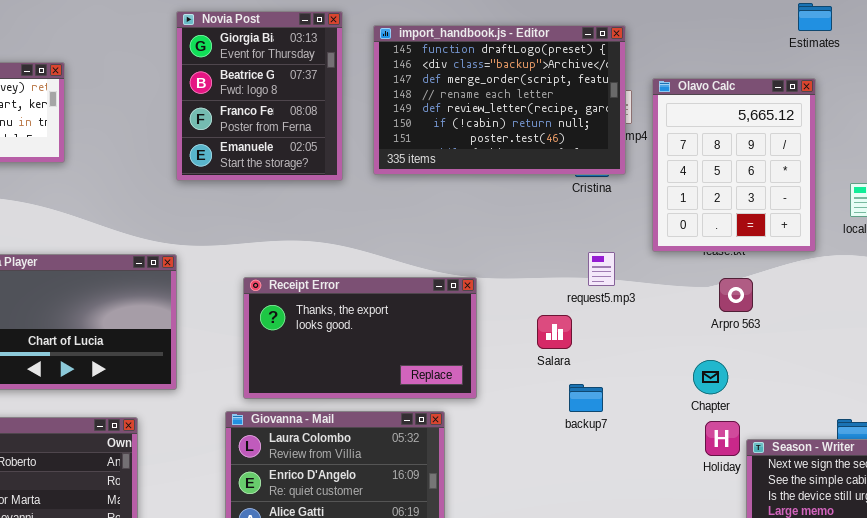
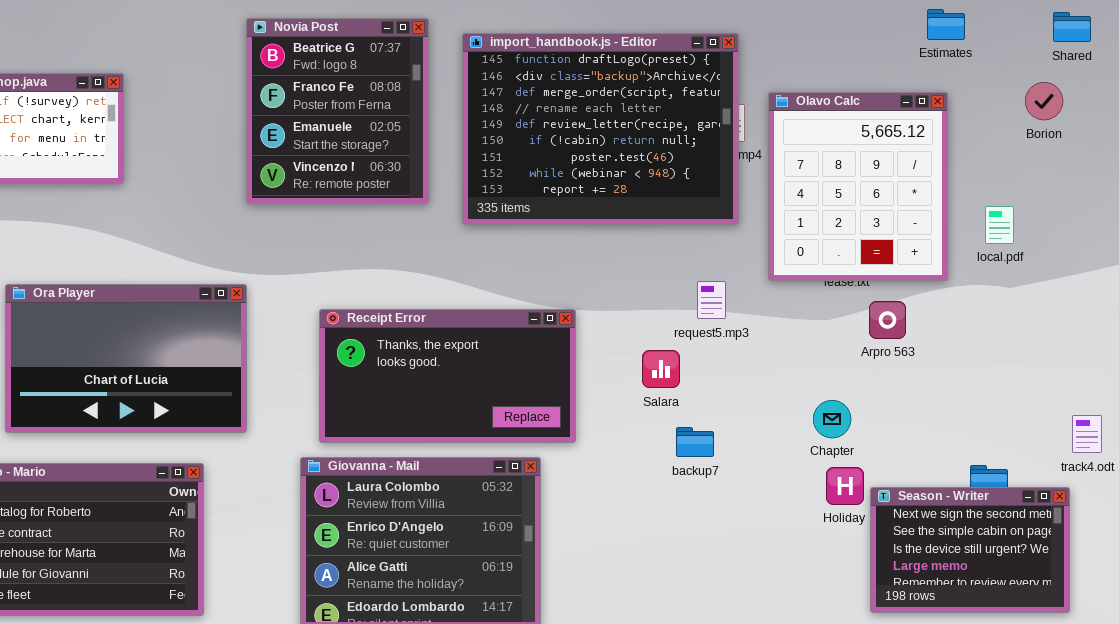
Novia Post: [176,11,343,181] -> [246,18,429,204], scrolled down 1 row
import_handbook.js - Editor: [373,25,626,175] -> [462,33,739,225], resized
Arpro 563: [719,278,753,312] -> [869,301,906,339], moved

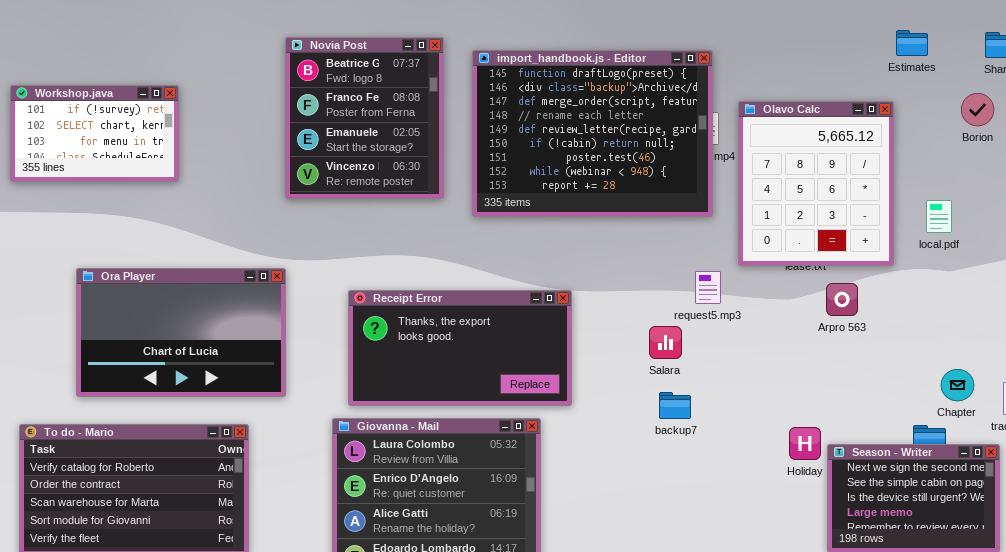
Estimates: [927,9,965,40] -> [896,30,928,56], moved
request5.mp3: [697,281,726,319] -> [695,271,721,304], moved
Salara: [642,350,680,388] -> [649,326,682,359], moved
Chapter: [813,400,851,438] -> [941,369,974,401], moved

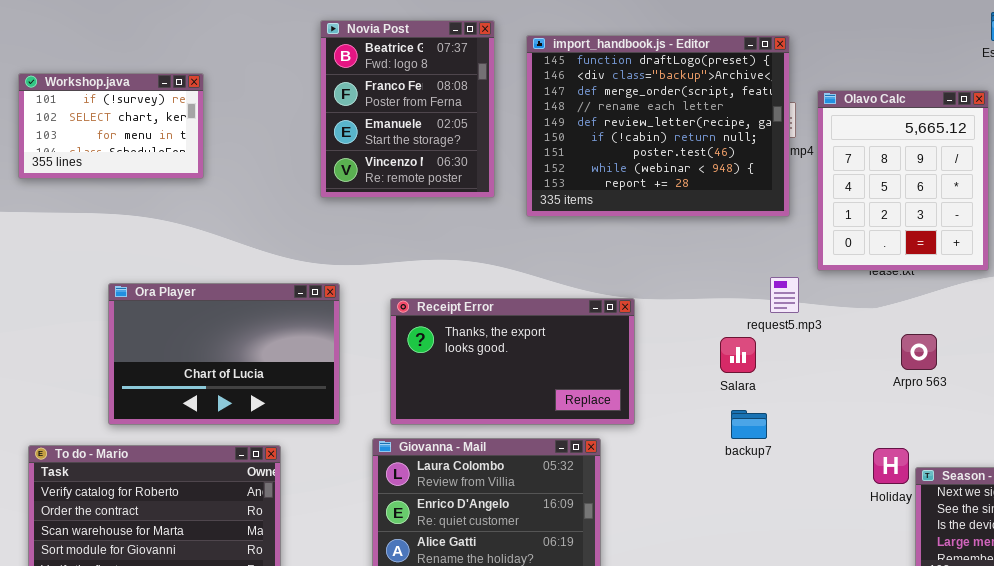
Ora Player: [76,268,286,397] -> [108,283,340,425], moved
Arpro 563: [826,283,858,316] -> [901,334,937,370], moved

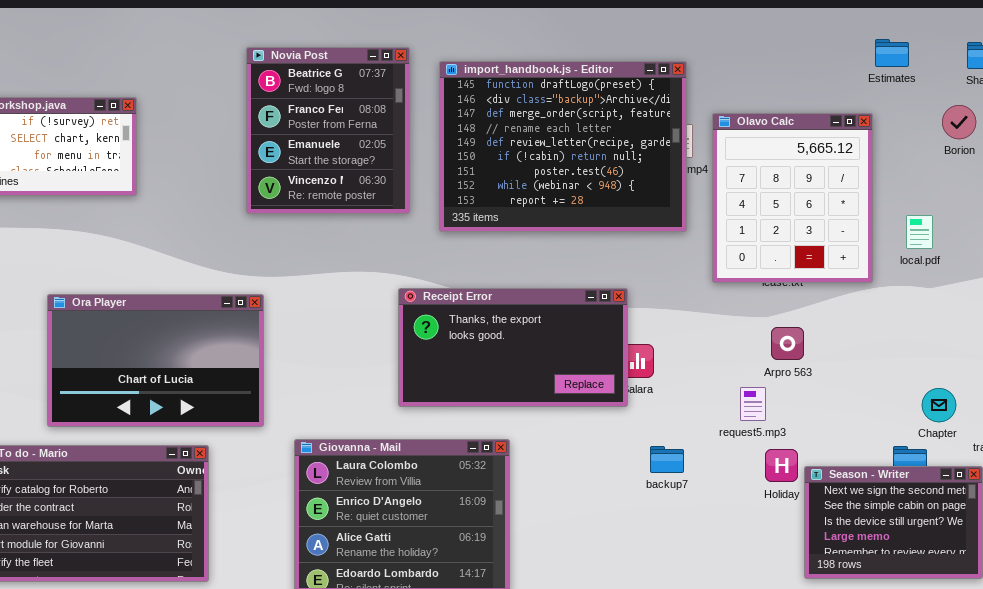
request5.mp3: [770,277,799,313] -> [740,387,766,421], moved
Receipt Error: [390,298,635,425] -> [398,288,628,407], moved
Arpro 563: [901,334,937,370] -> [771,327,804,360], moved
backup7: [731,410,767,439] -> [650,446,684,473], moved

